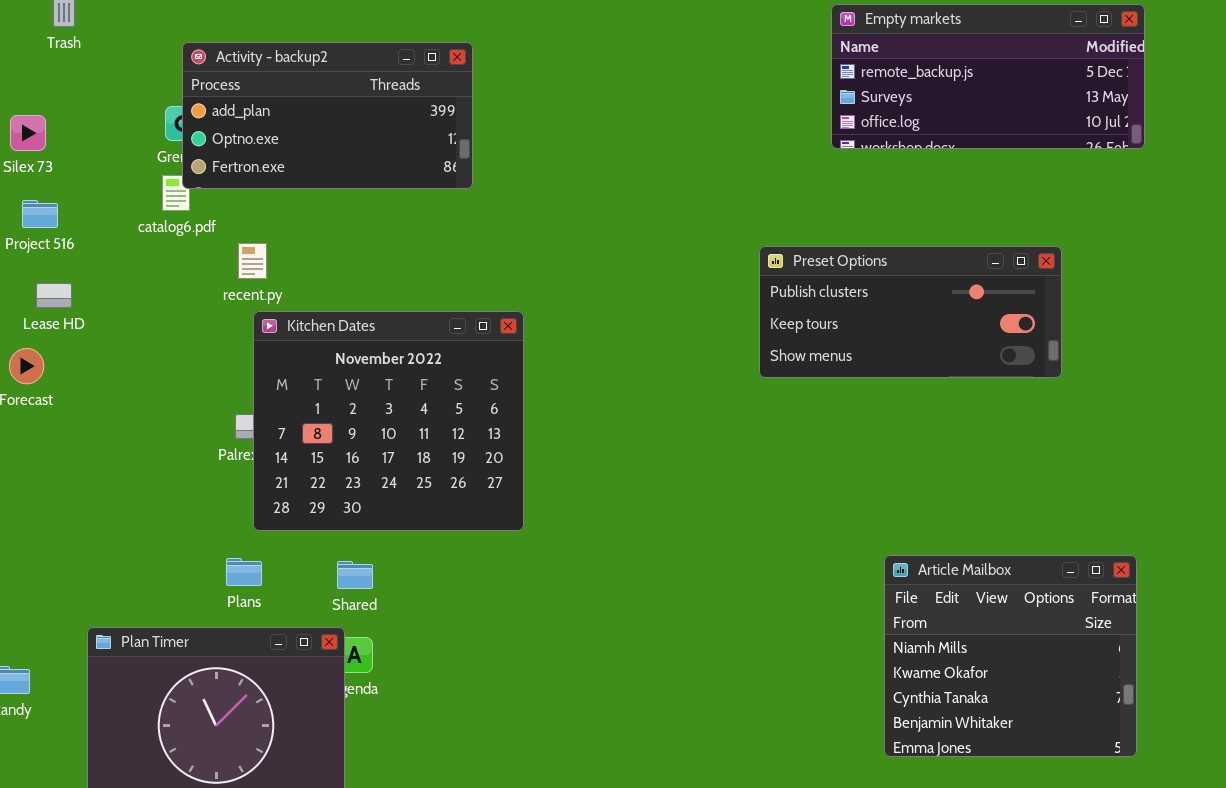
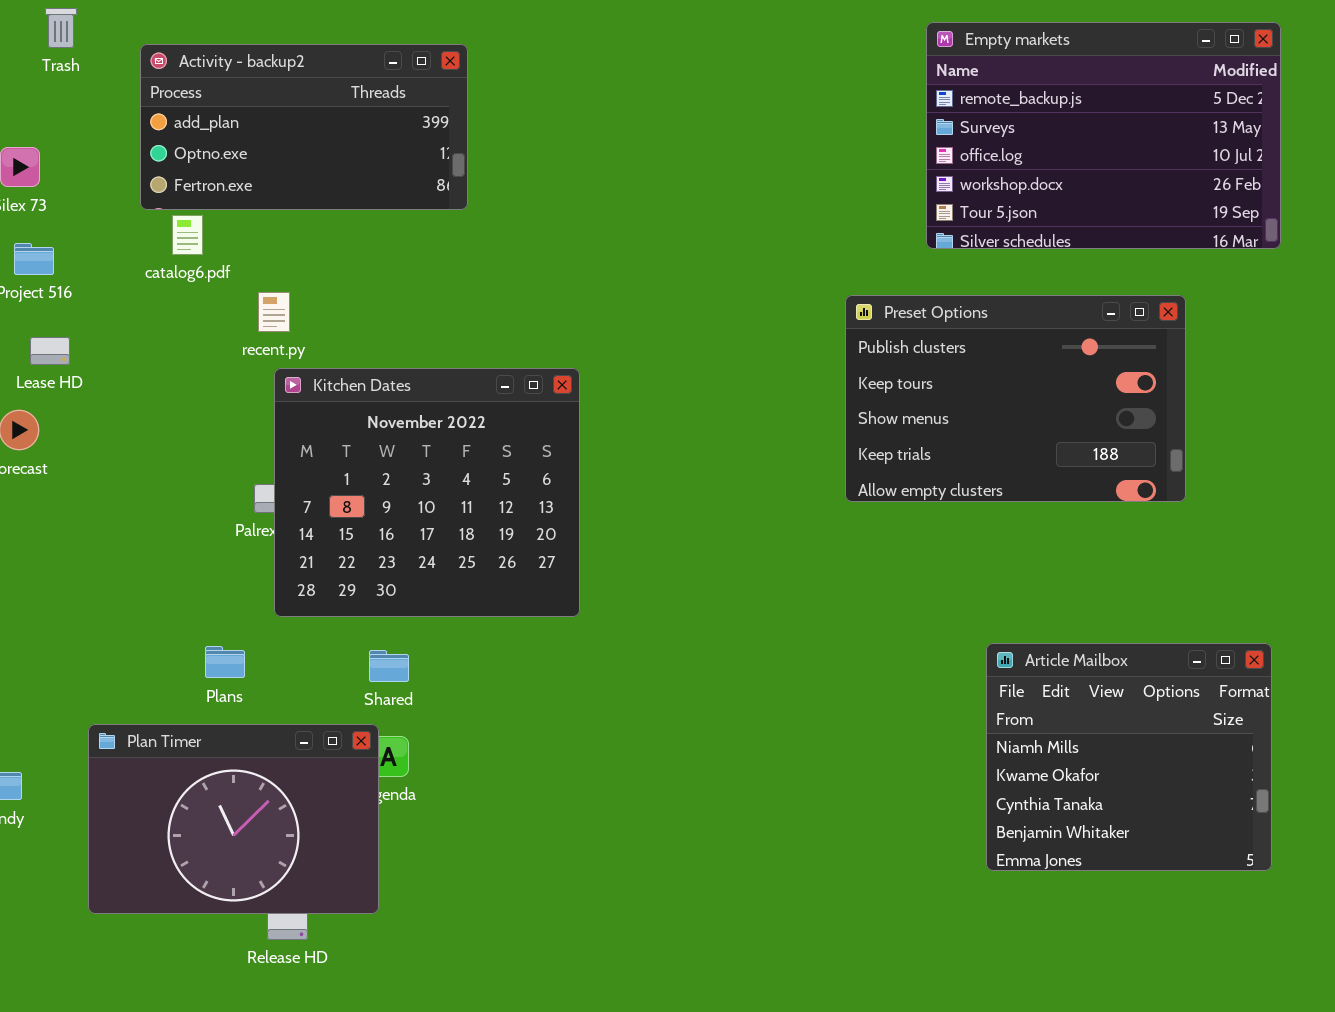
Empty markets: [831,4,1145,149] -> [926,22,1281,249], resized
Activity - backup2: [182,42,473,189] -> [140,44,468,210], moved
Preset Options: [759,246,1062,378] -> [845,295,1186,502], resized
Plans: [226,558,262,586] -> [205,646,245,678], moved

